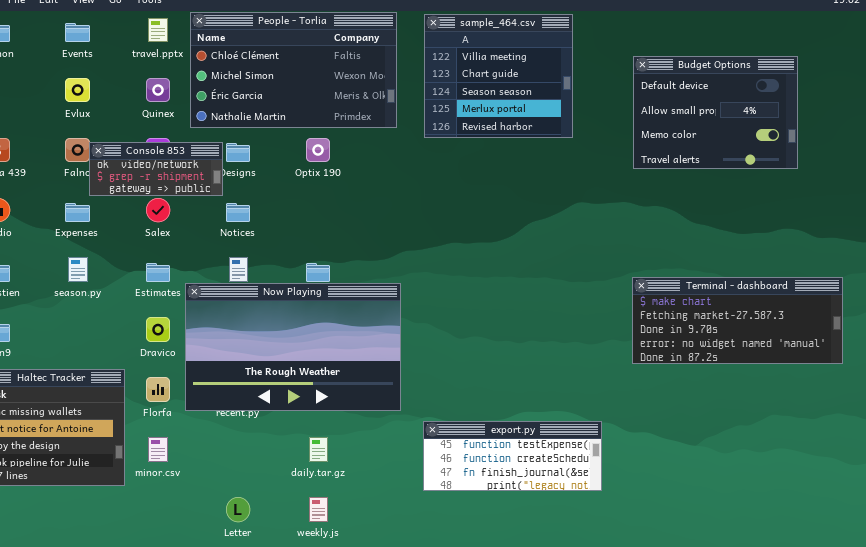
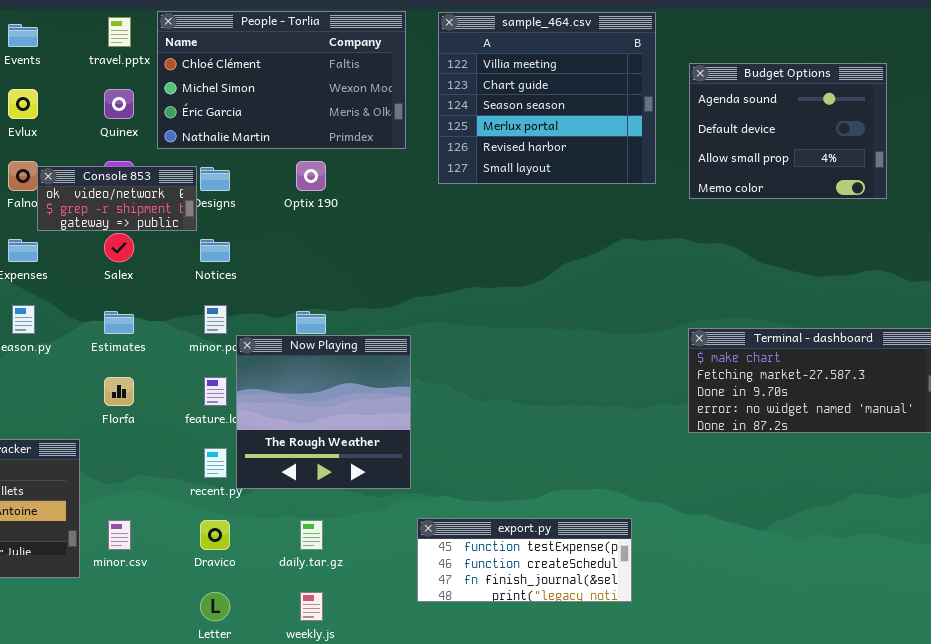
sample_464.csv: [424,14,573,138] -> [438,12,656,184], resized
Budget Options: [633,56,798,169] -> [689,63,887,199], scrolled up 1 row
Now Playing: [185,283,401,411] -> [236,335,411,489], resized
Dravico: [146,317,170,342] -> [200,520,230,550], moved
Florfa: [146,377,170,402] -> [104,377,134,406], moved
export.py: [423,421,602,491] -> [417,518,632,602], moved

